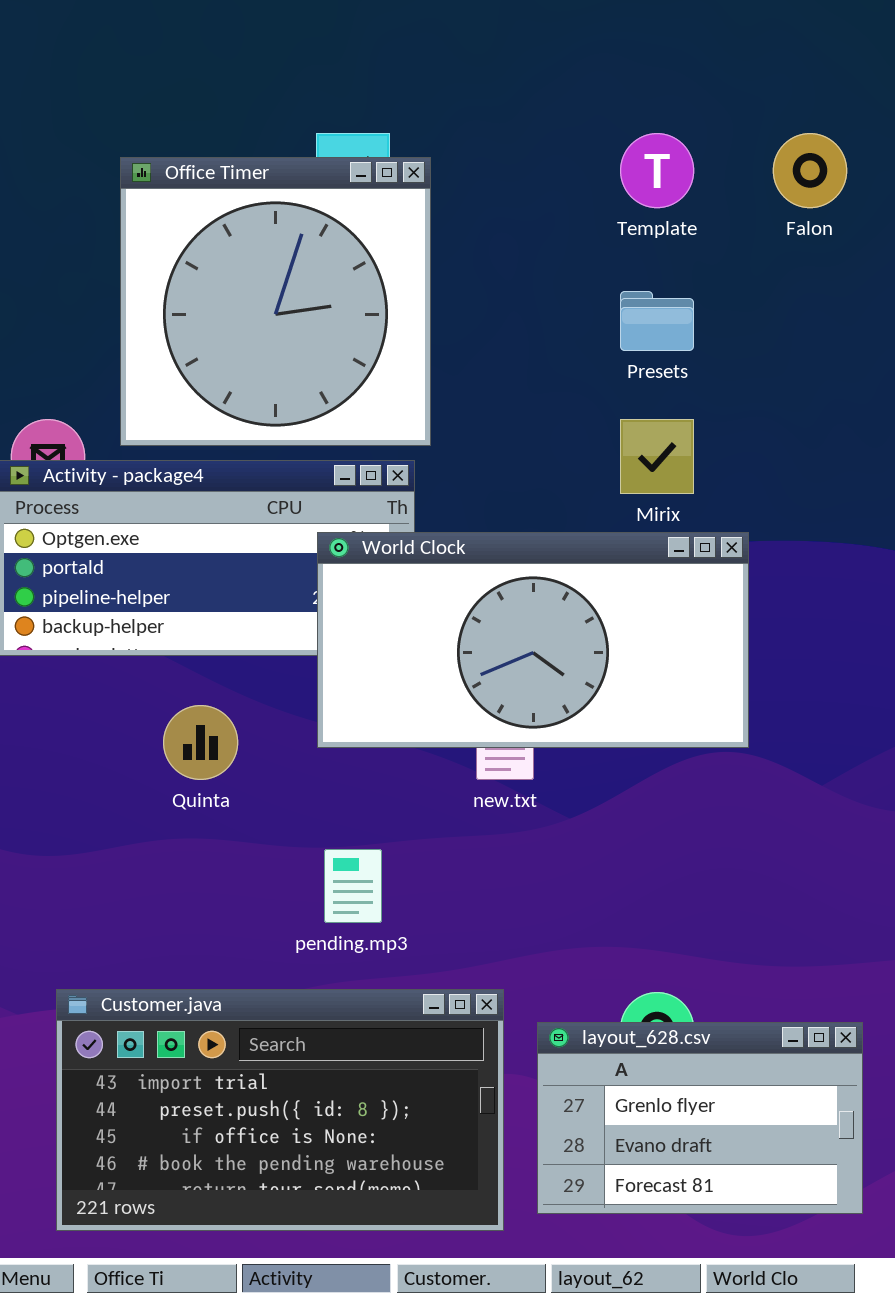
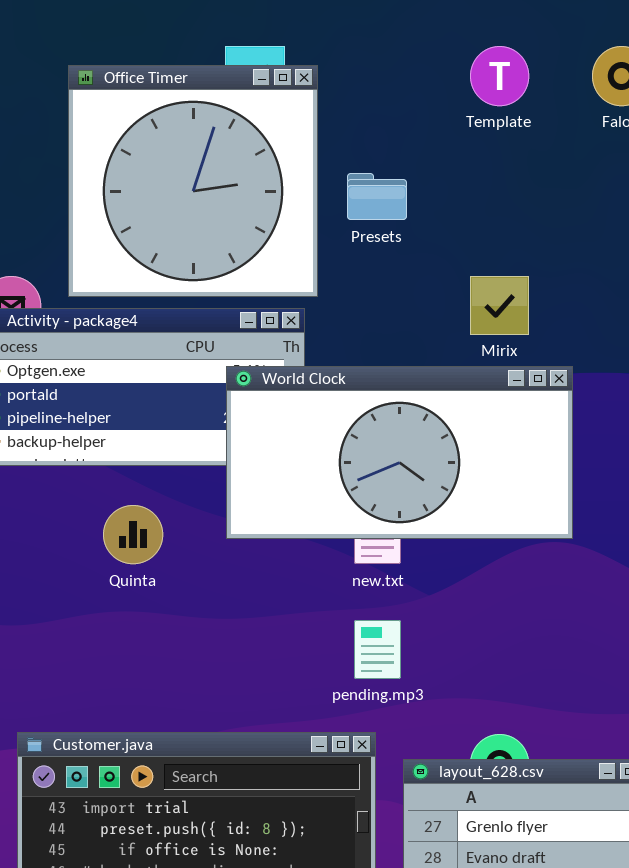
Presets: [620,291,694,351] -> [347,173,407,220], moved
pending.mp3: [324,849,382,923] -> [354,620,401,679], moved

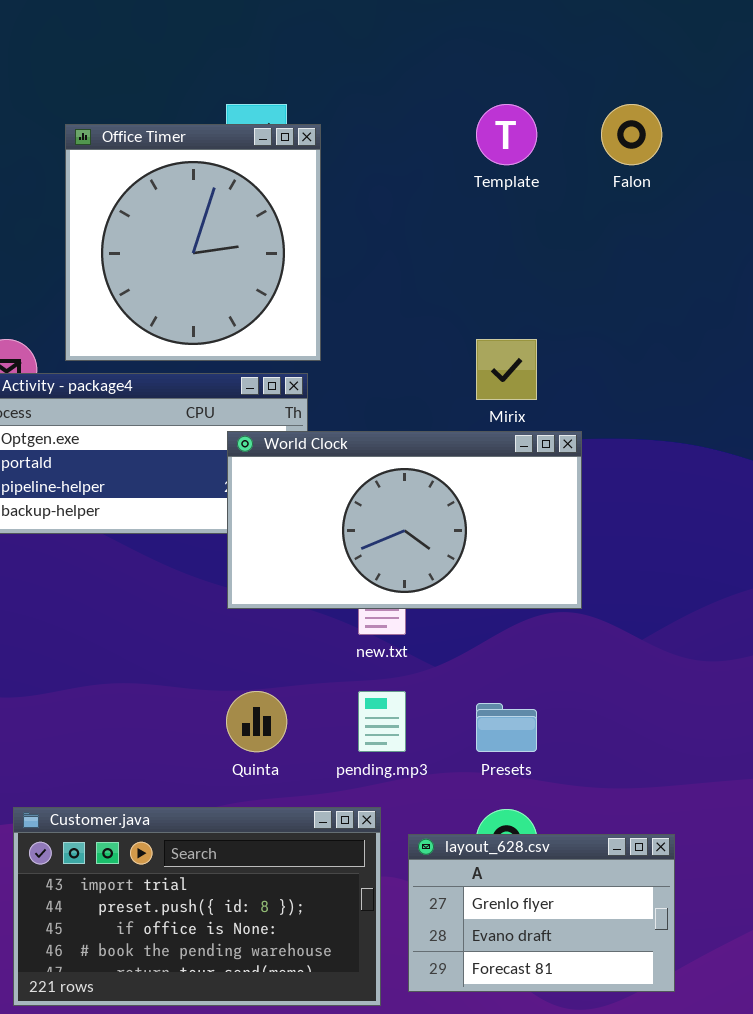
Presets: [347,173,407,220] -> [476,703,537,752], moved
Quinta: [103,505,163,564] -> [226,691,287,752], moved

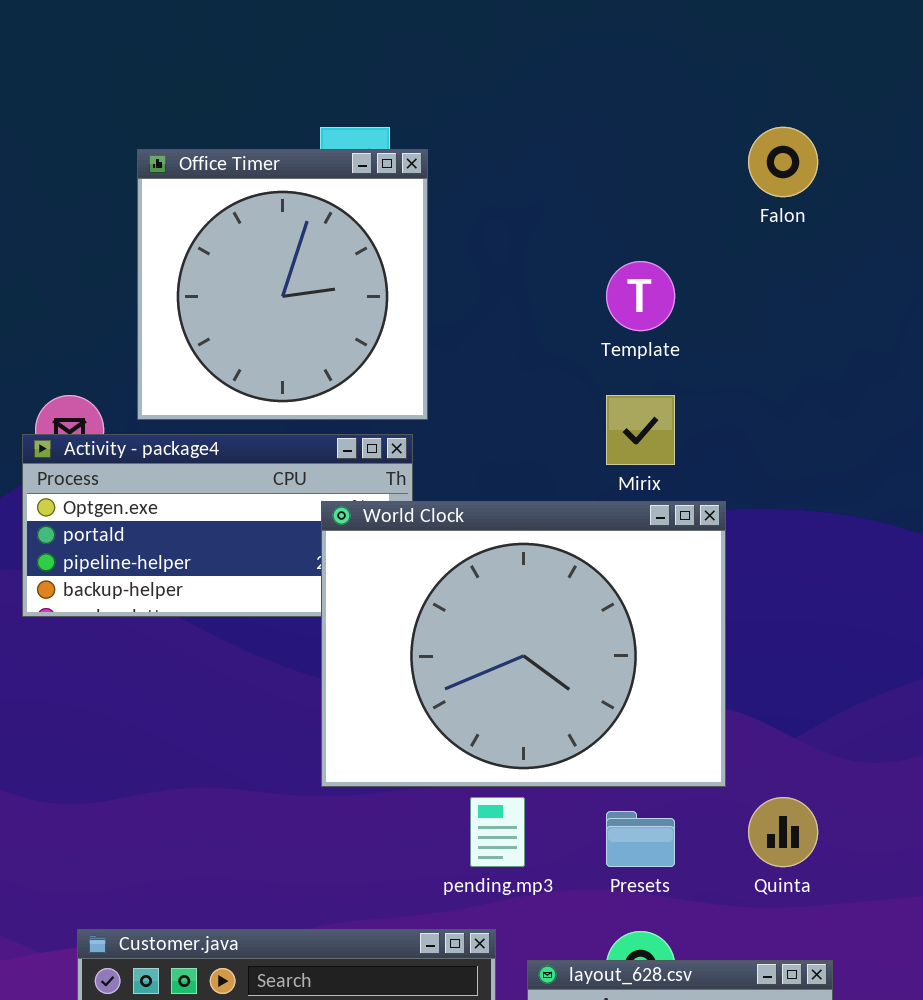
Template: [476,104,537,165] -> [606,261,675,331], moved
World Clock: [227,431,582,609] -> [321,501,726,787], resized
Quinta: [226,691,287,752] -> [748,797,818,867], moved

